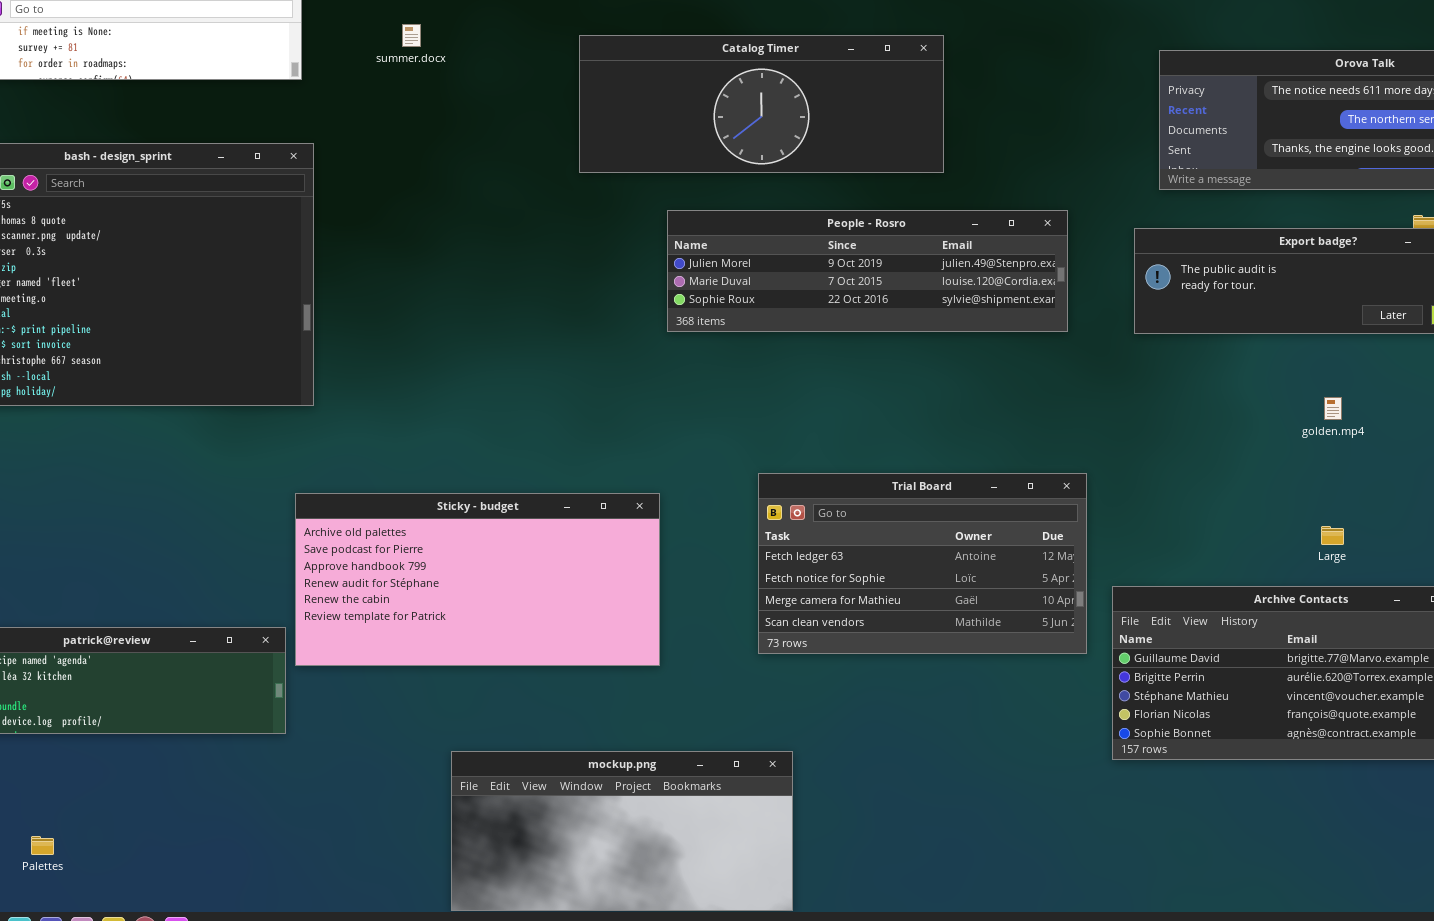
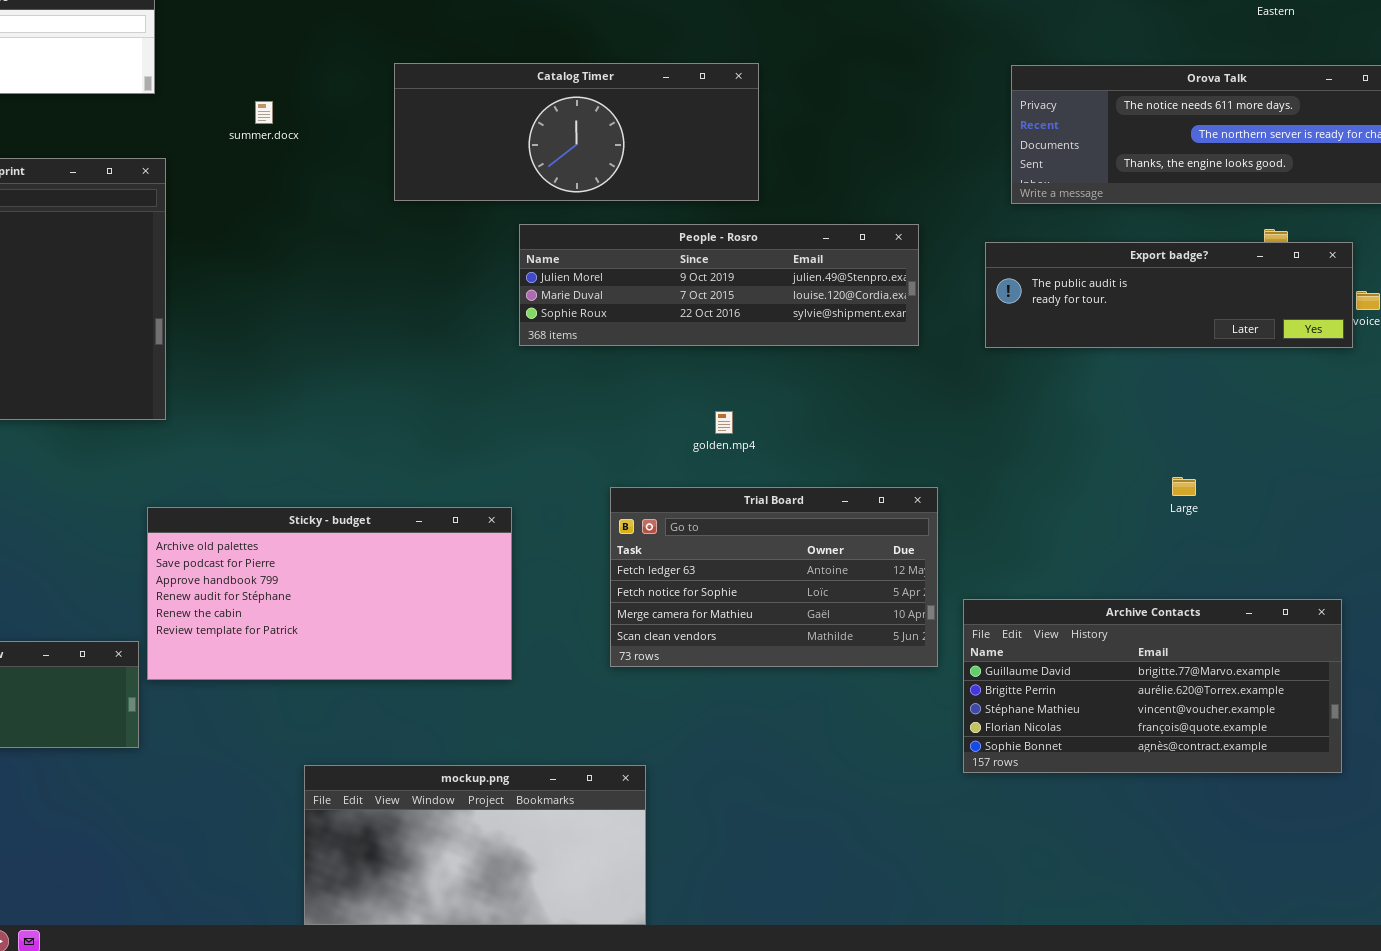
summer.docx: [402,24,421,47] -> [255,101,273,124], moved
Catalog Timer: [579,35,944,173] -> [394,63,759,201], moved
golden.mp4: [1324,397,1342,420] -> [715,411,733,434], moved
Large: [1321,526,1344,545] -> [1172,477,1196,496], moved

